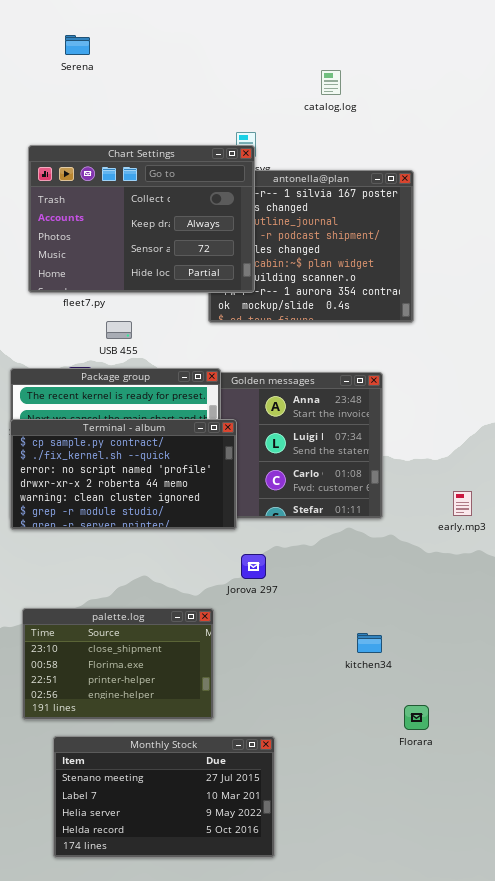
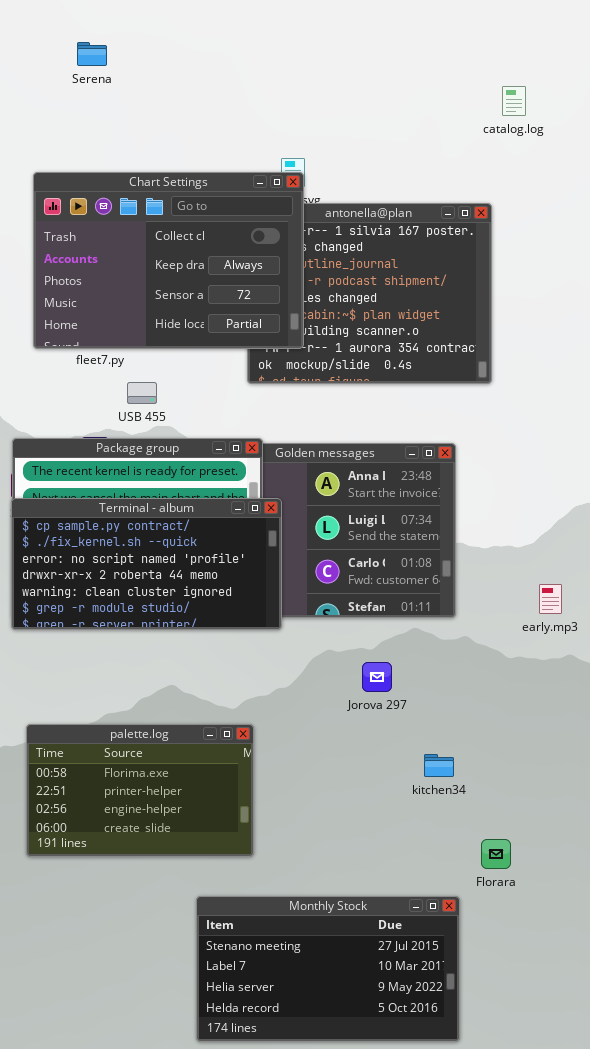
catalog.log: [321,70,341,95] -> [502,86,526,116], moved
Jorova 297: [241,554,266,579] -> [362,662,392,692], moved
palette.log: [22,608,214,720] -> [26,724,254,857], scrolled down 1 row
Monthly Stock: [53,736,275,858] -> [196,896,460,1042], moved

